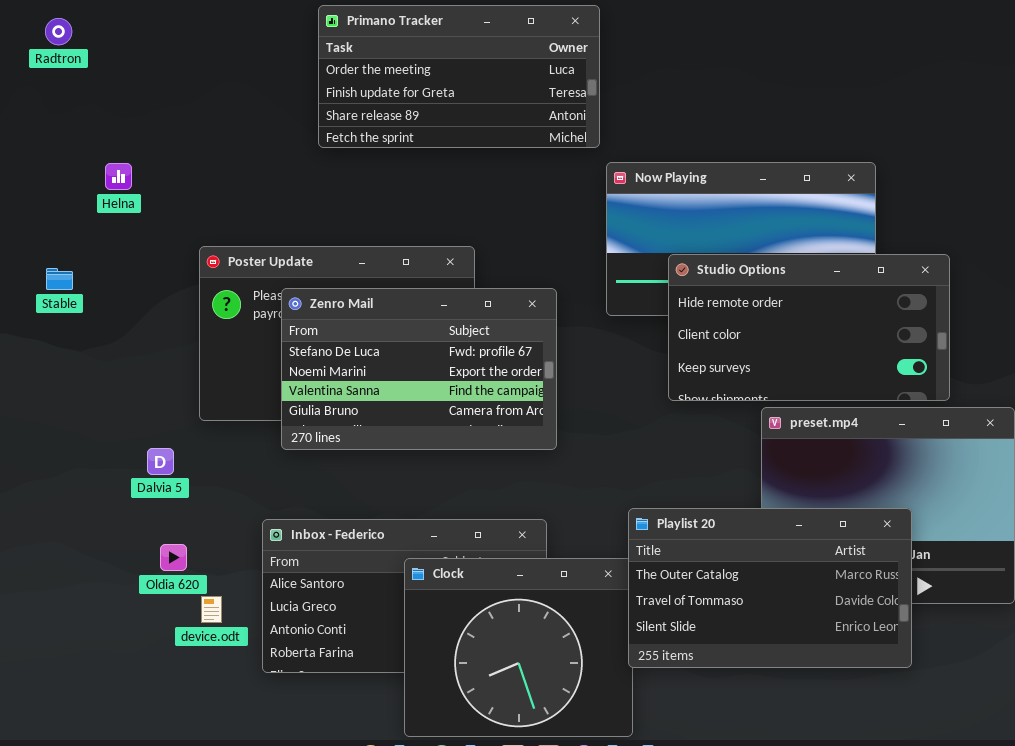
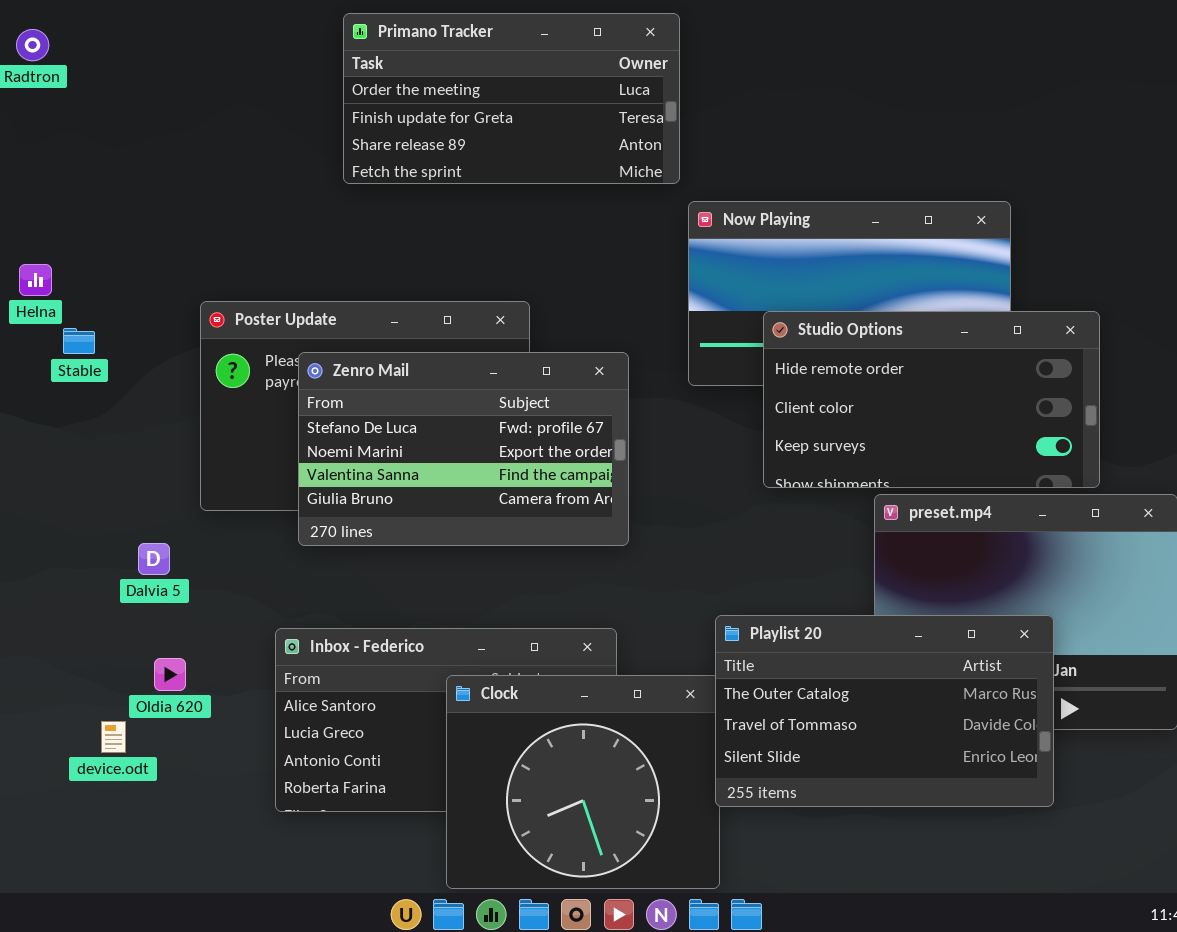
Helna: [105,163,132,190] -> [19,264,52,296], moved
Stable: [46,268,73,290] -> [63,328,95,354], moved
device.odt: [201,596,222,623] -> [101,721,126,753], moved

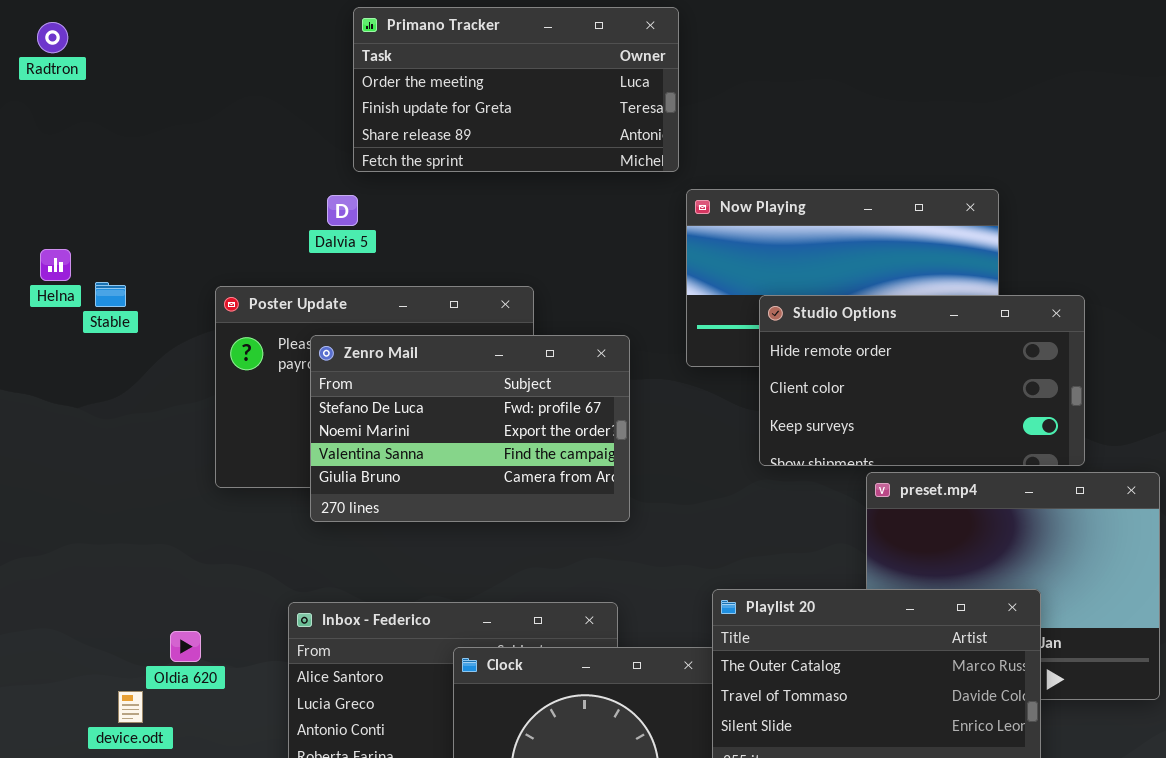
Stable: [63,328,95,354] -> [95,282,126,307], moved
Dalvia 5: [138,543,170,575] -> [327,195,358,226], moved

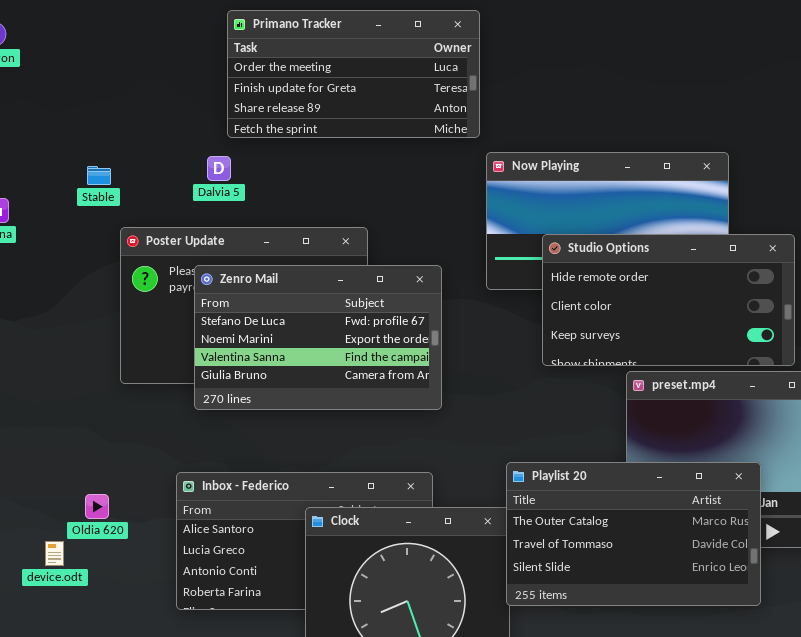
Stable: [95,282,126,307] -> [87,166,111,185], moved

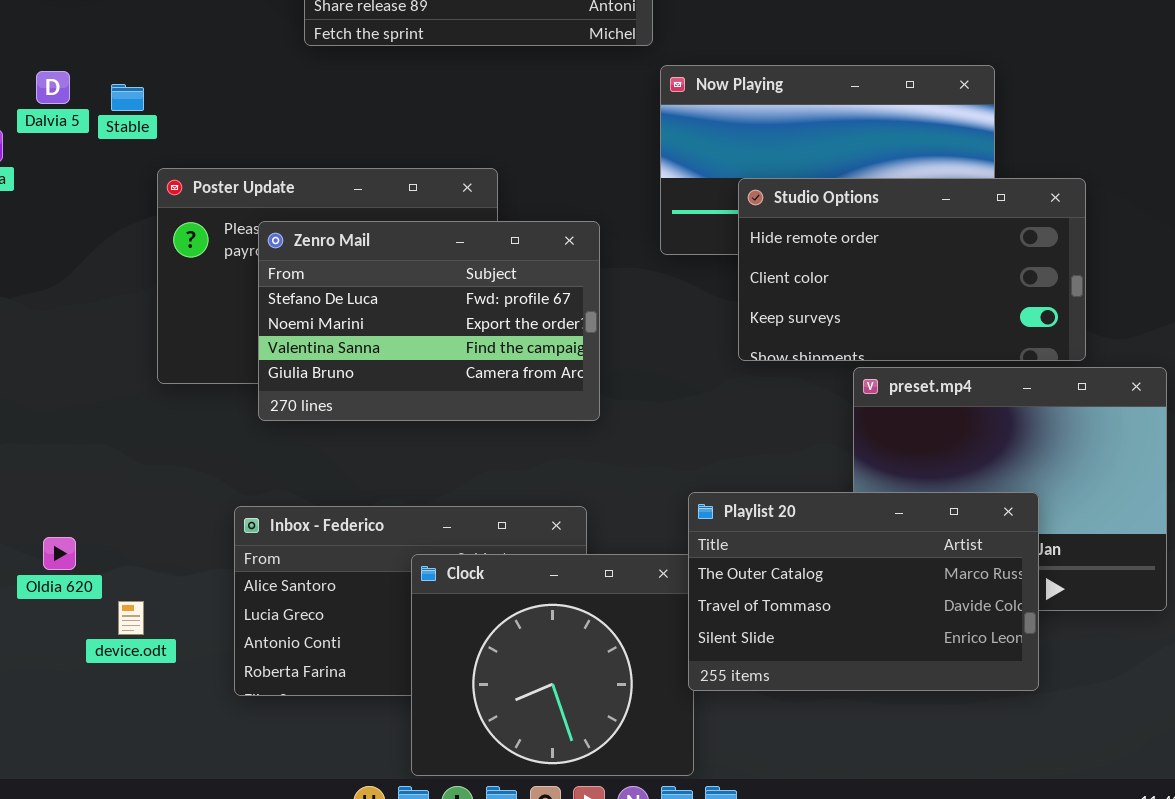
Dalvia 5: [207,156,231,181] -> [36,71,70,104], moved
Oldia 620: [85,494,109,519] -> [43,537,76,570], moved
device.odt: [45,541,64,566] -> [118,601,144,635], moved

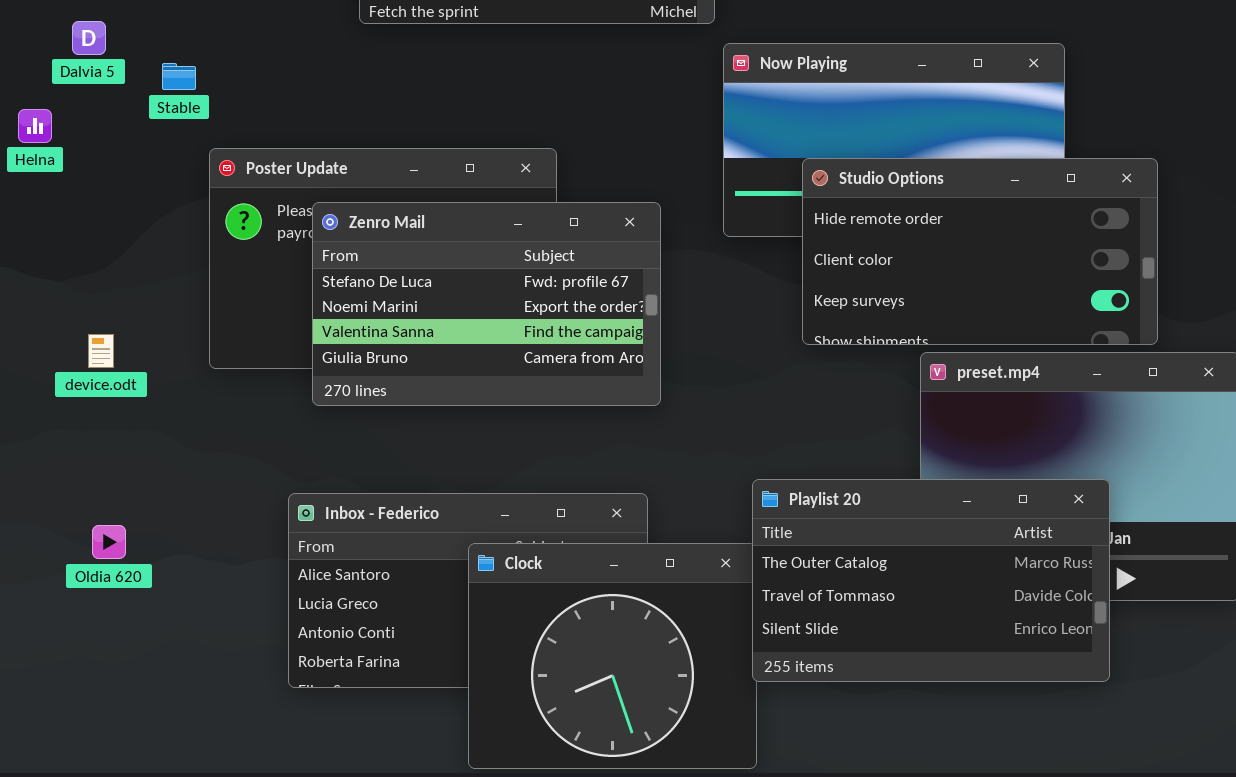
Dalvia 5: [36,71,70,104] -> [72,21,106,55], moved
device.odt: [118,601,144,635] -> [88,334,114,368], moved

